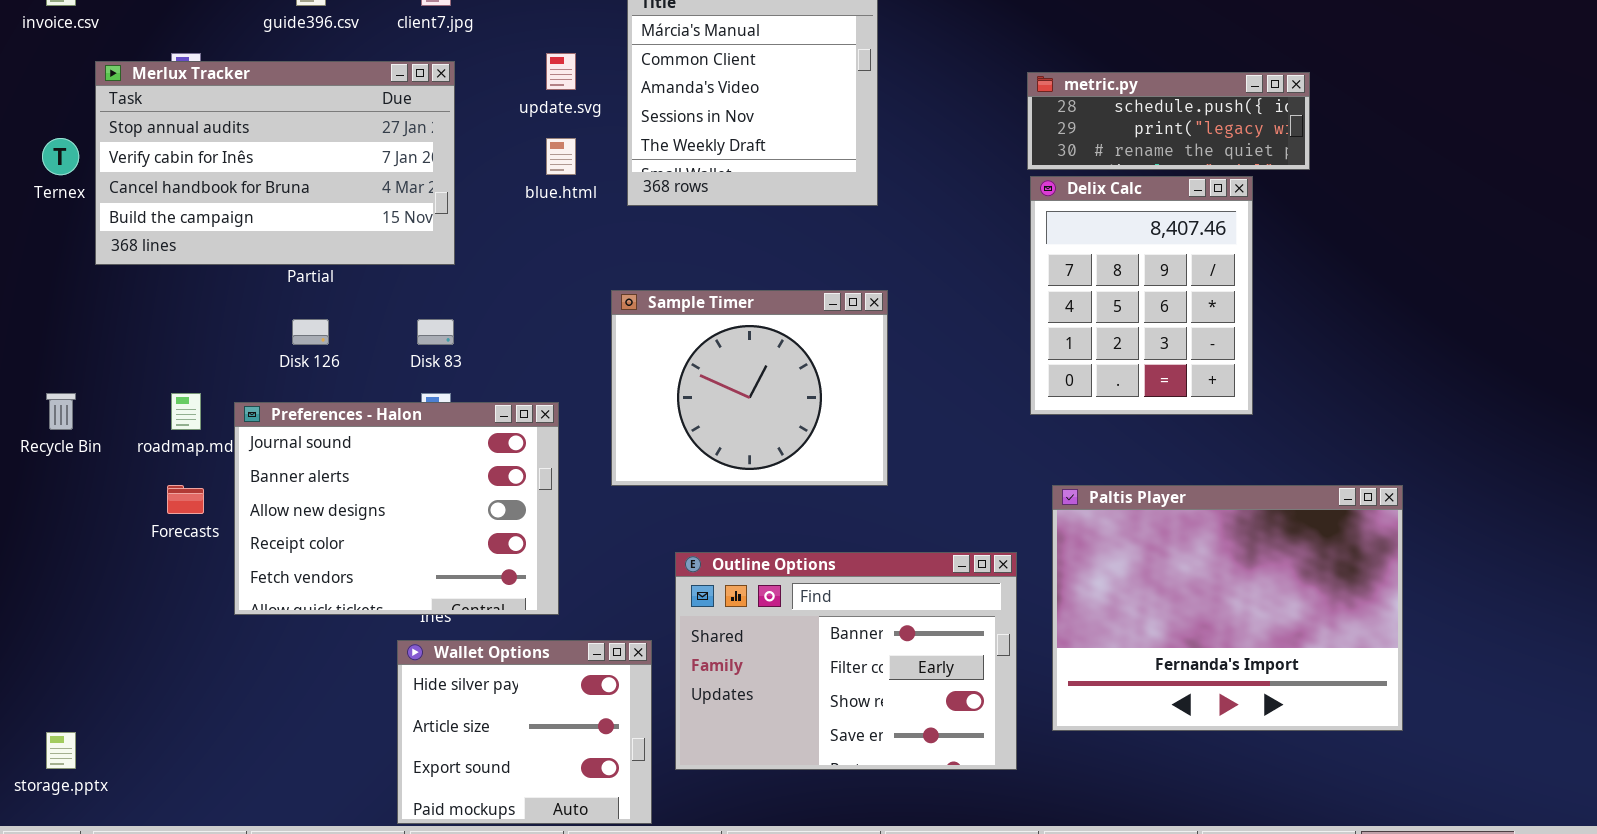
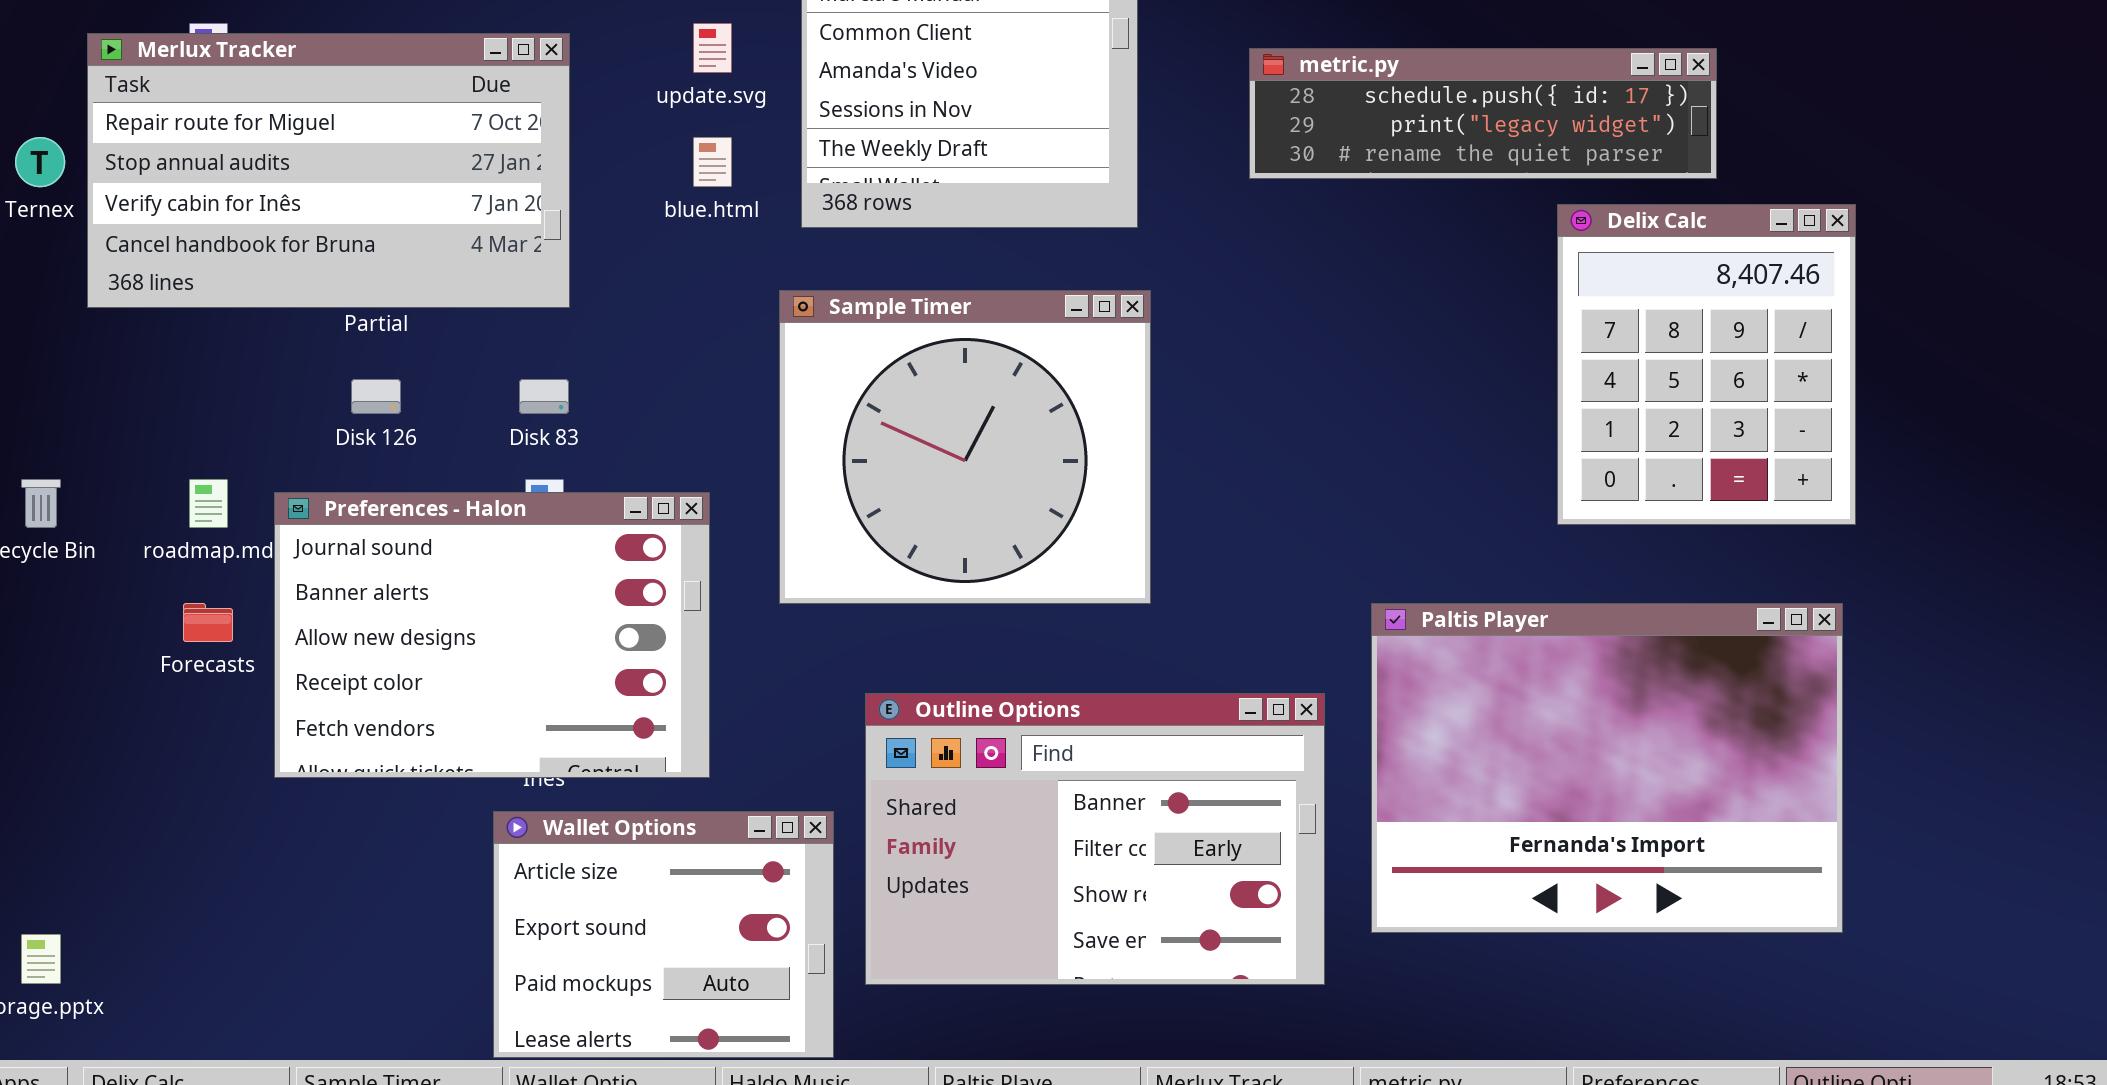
Merlux Tracker: [95,61,455,265] -> [87,33,570,308], scrolled up 1 row
metric.py: [1027,72,1310,170] -> [1249,48,1717,179], resized
Delix Calc: [1030,176,1253,415] -> [1557,204,1856,525], moved
Sample Timer: [611,290,888,486] -> [779,290,1151,604], resized
Wallet Options: [397,640,652,824] -> [493,811,834,1058], scrolled down 1 row

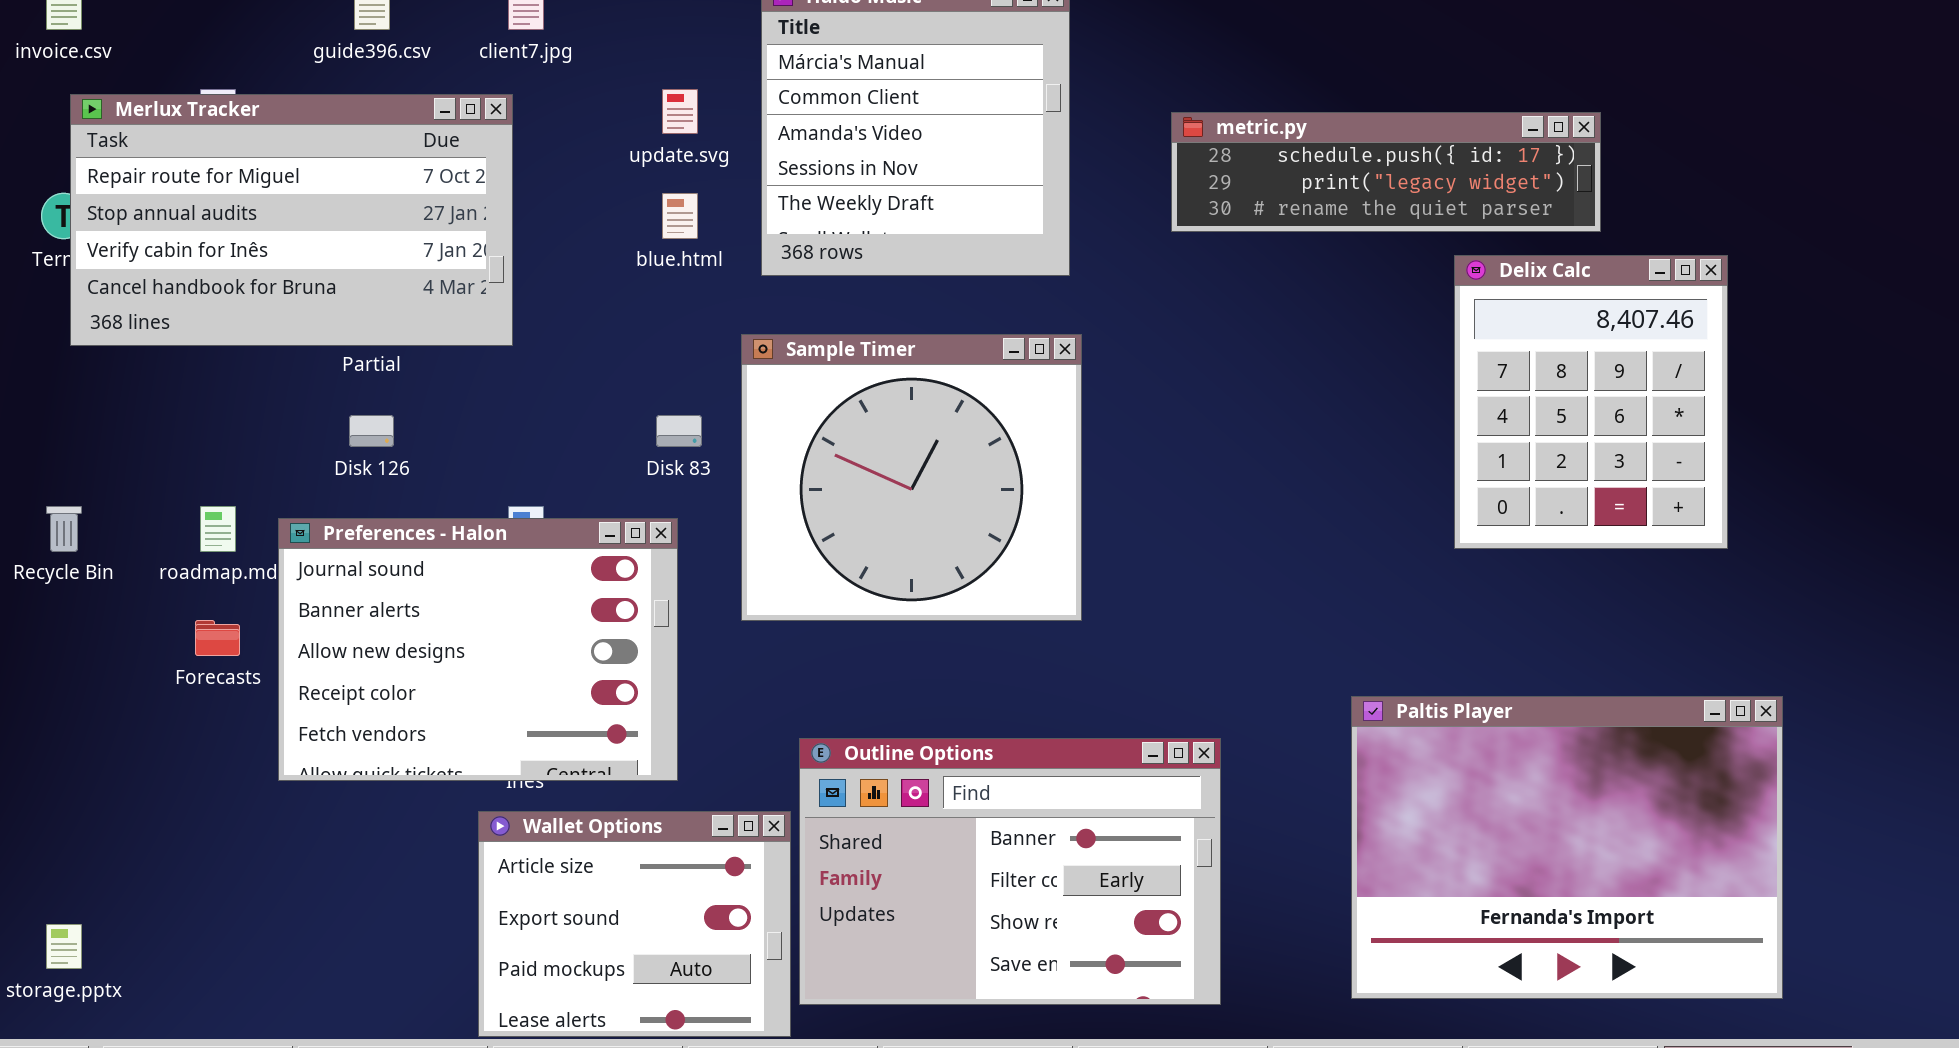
Merlux Tracker: [87,33,570,308] -> [70,94,513,346], moved
Disk 83: [519,379,569,414] -> [656,415,702,447], moved
Paltis Player: [1371,603,1843,933] -> [1351,696,1783,999], moved
Outline Options: [865,693,1325,985] -> [799,738,1221,1005], moved

